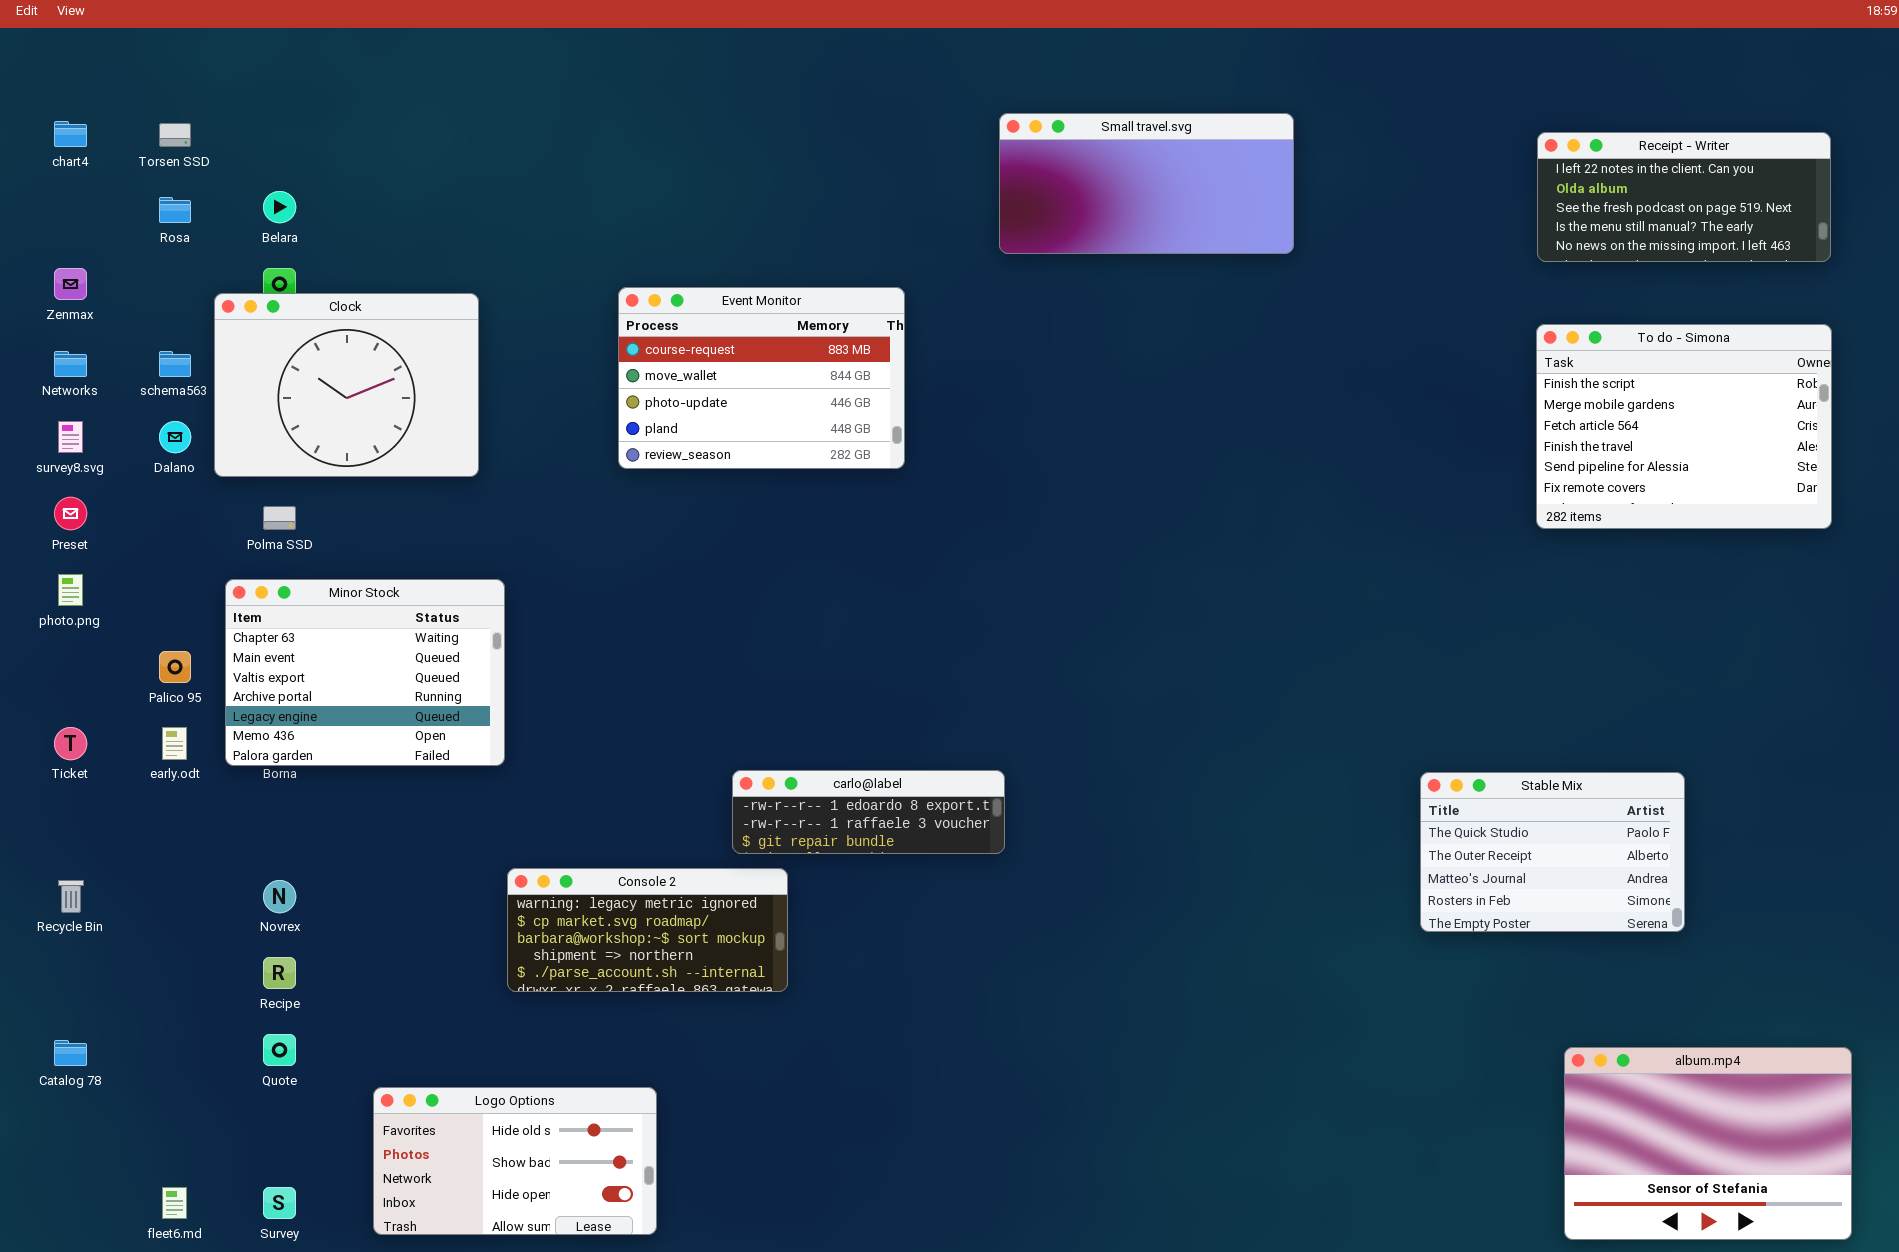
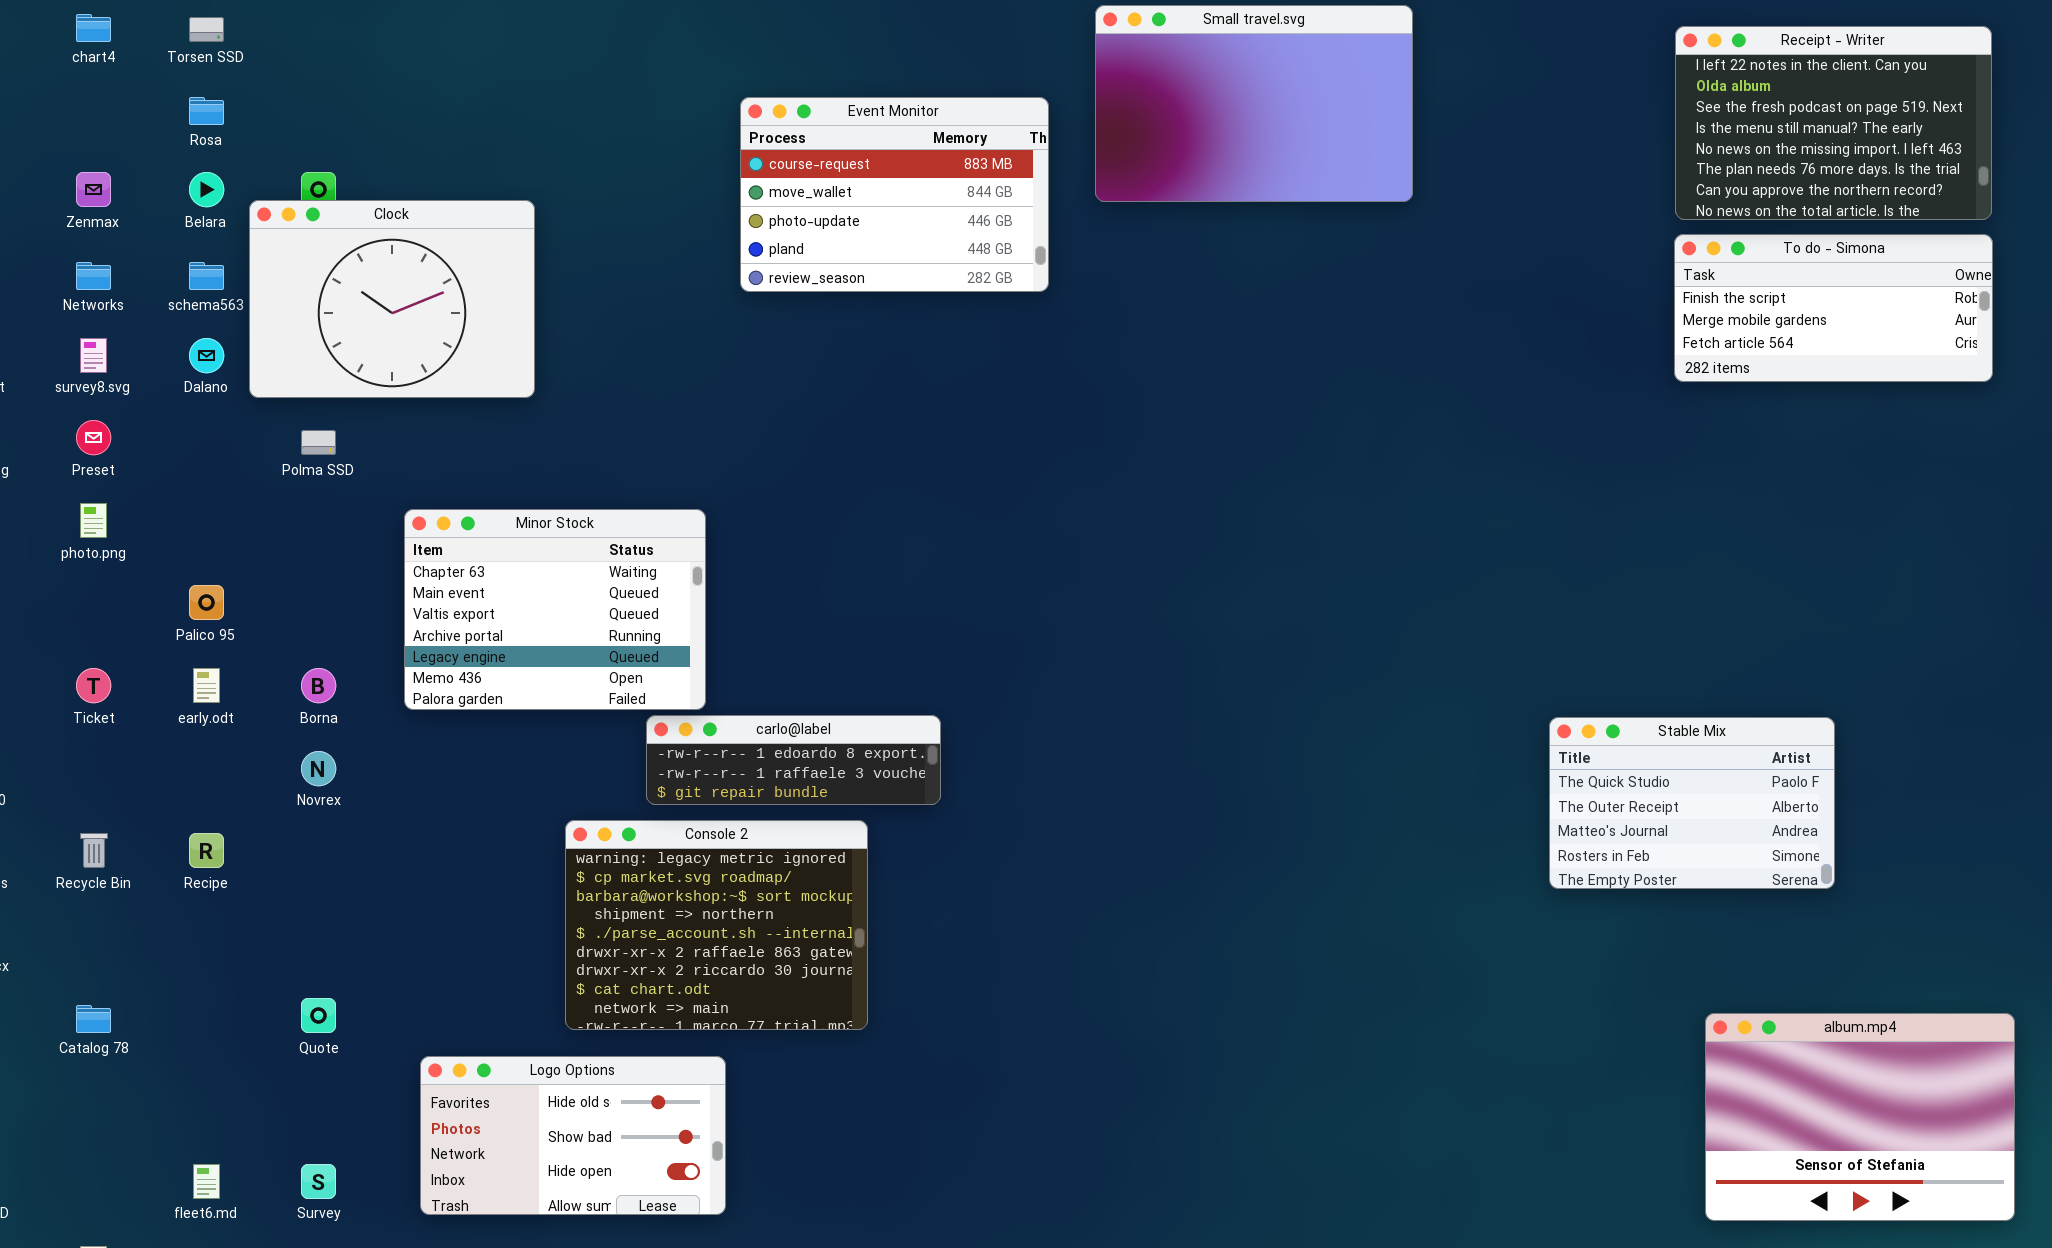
Small travel.svg: [999,113,1294,254] -> [1095,5,1413,202], resized
Receipt - Writer: [1537,132,1831,262] -> [1675,26,1992,220], resized
Belara: [263,191,296,223] -> [189,172,224,207], moved
Event Monitor: [618,287,905,469] -> [740,97,1049,292], moved
To do - Simona: [1536,324,1832,529] -> [1674,234,1993,382], resized
Minor Stock: [225,579,505,766] -> [404,509,706,710], moved
carlo@label: [732,770,1005,854] -> [646,715,941,805], moved
Console 2: [507,868,788,992] -> [565,820,868,1030], resized
Novrex: [263,880,296,913] -> [301,751,336,786], moved
Recipe: [263,957,296,989] -> [189,833,224,868], moved

